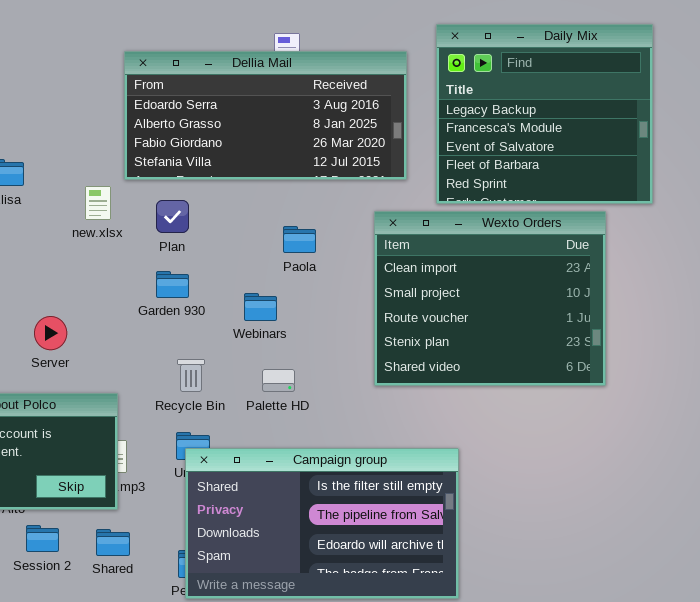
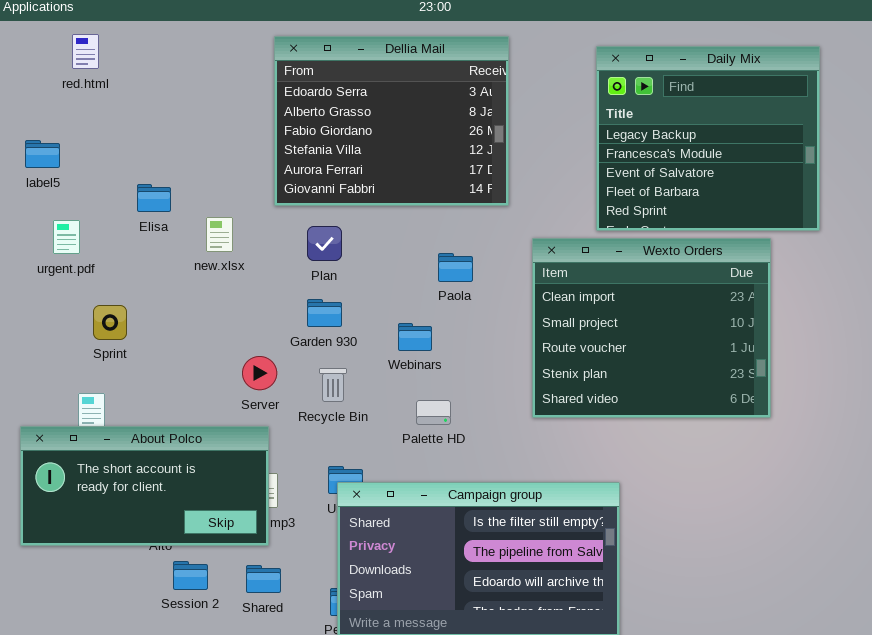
Dellia Mail: [124,51,407,180] -> [274,36,509,206], resized
new.xlsx: [85,186,111,220] -> [206,217,233,252], moved
Server: [34,316,67,350] -> [242,356,277,390], moved
Recycle Bin: [177,359,205,392] -> [319,368,347,402], moved

